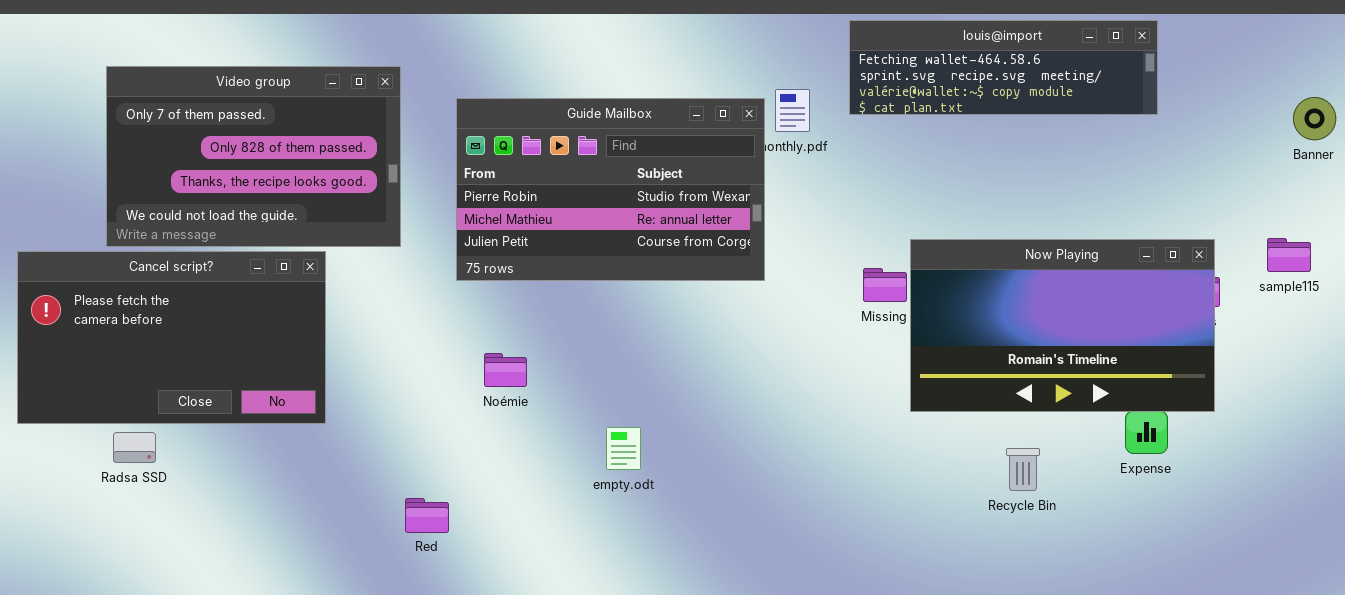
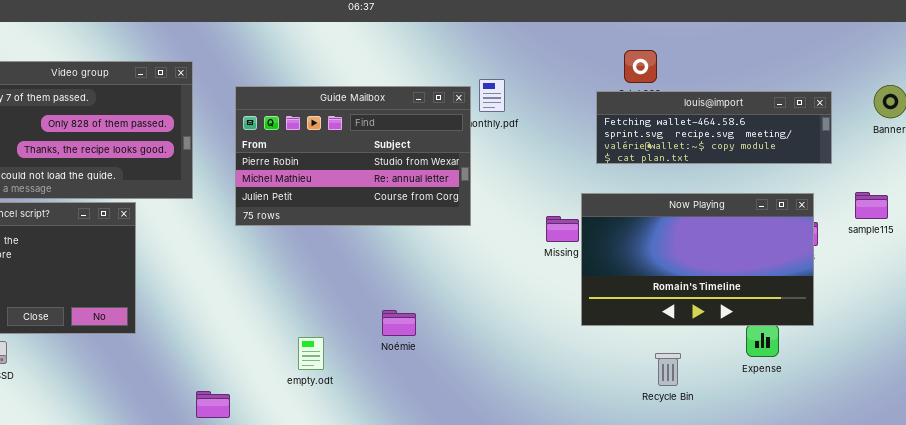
louis@import: [849,20,1158,115] -> [596,91,832,164], moved
Noémie: [484,353,527,387] -> [382,310,416,336], moved
empty.odt: [606,427,641,470] -> [298,337,324,370], moved

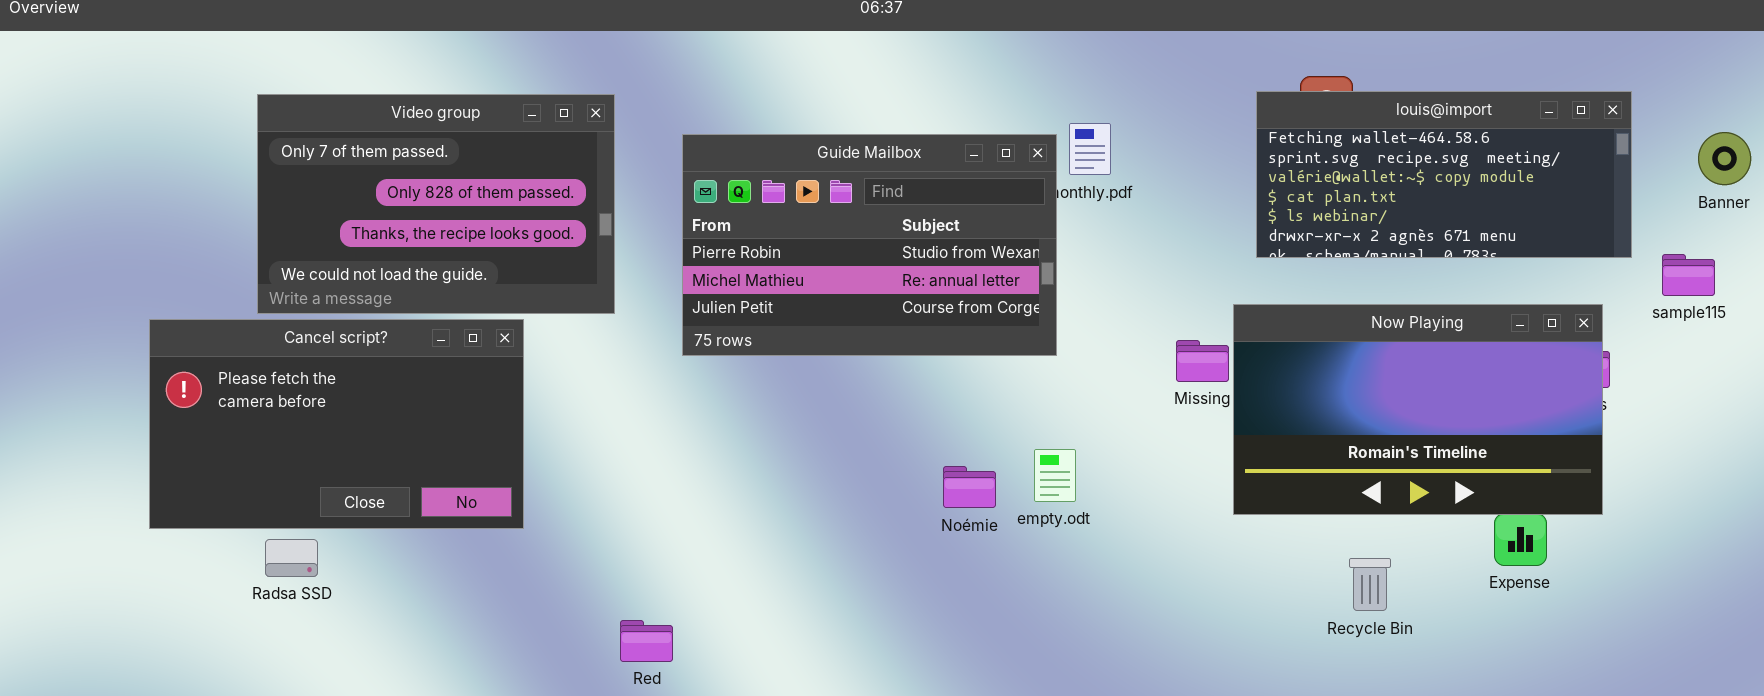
louis@import: [596,91,832,164] -> [1256,91,1632,258], resized
sample115: [855,192,888,219] -> [1662,254,1715,296], moved
Noémie: [382,310,416,336] -> [943,466,996,508], moved
empty.odt: [298,337,324,370] -> [1034,449,1076,502], moved

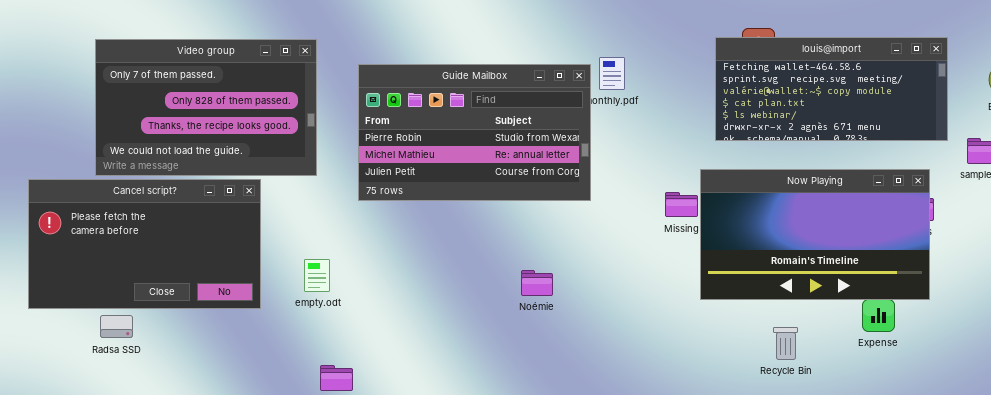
empty.odt: [1034,449,1076,502] -> [304,259,330,292], moved

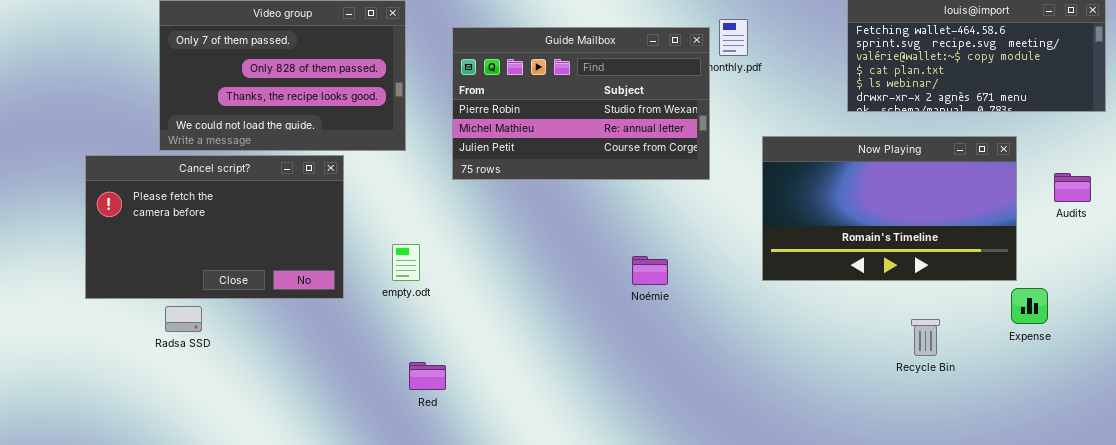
Now Playing: [700,169,930,300] -> [762,136,1017,281], moved

